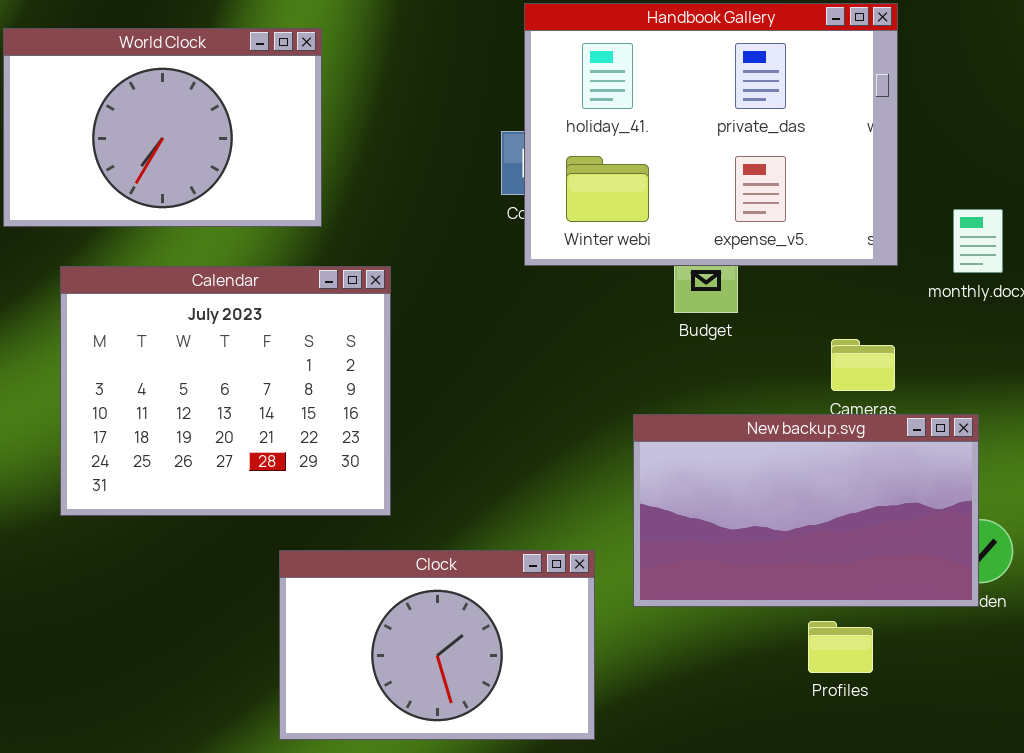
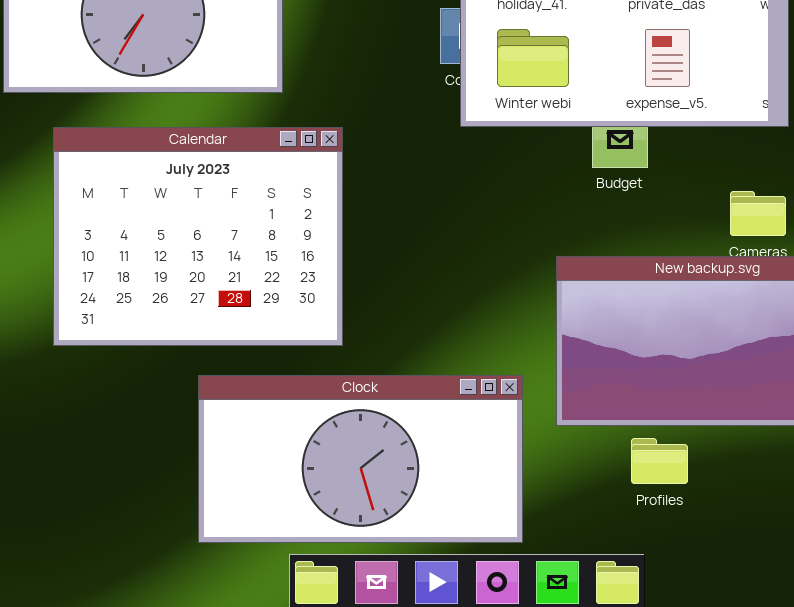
Clock: [279,550,595,740] -> [198,375,523,543], resized
Profiles: [808,621,873,673] -> [631,438,688,484], moved

